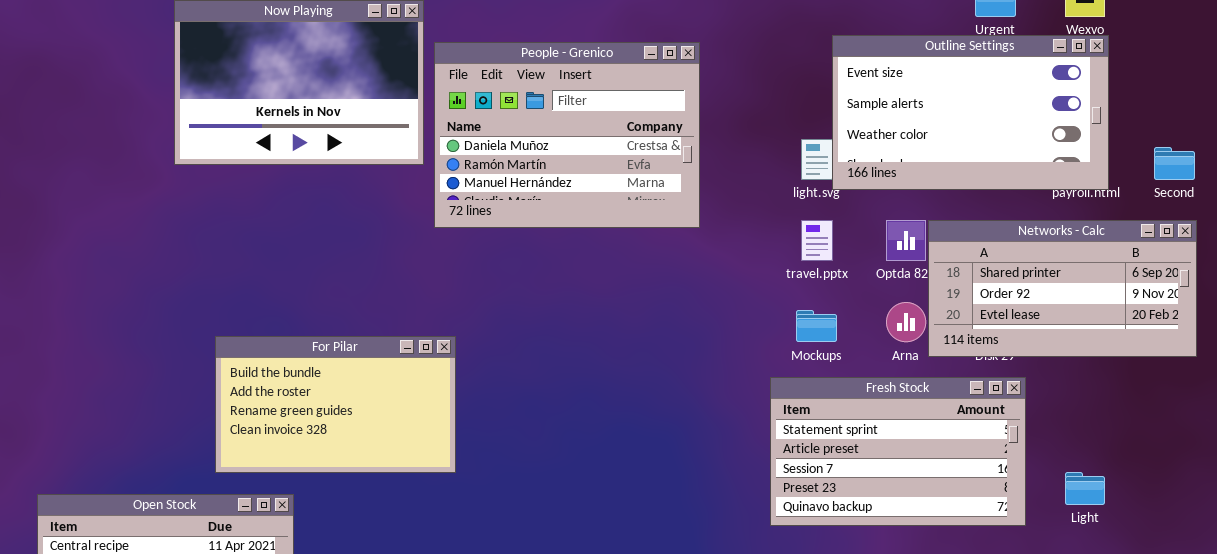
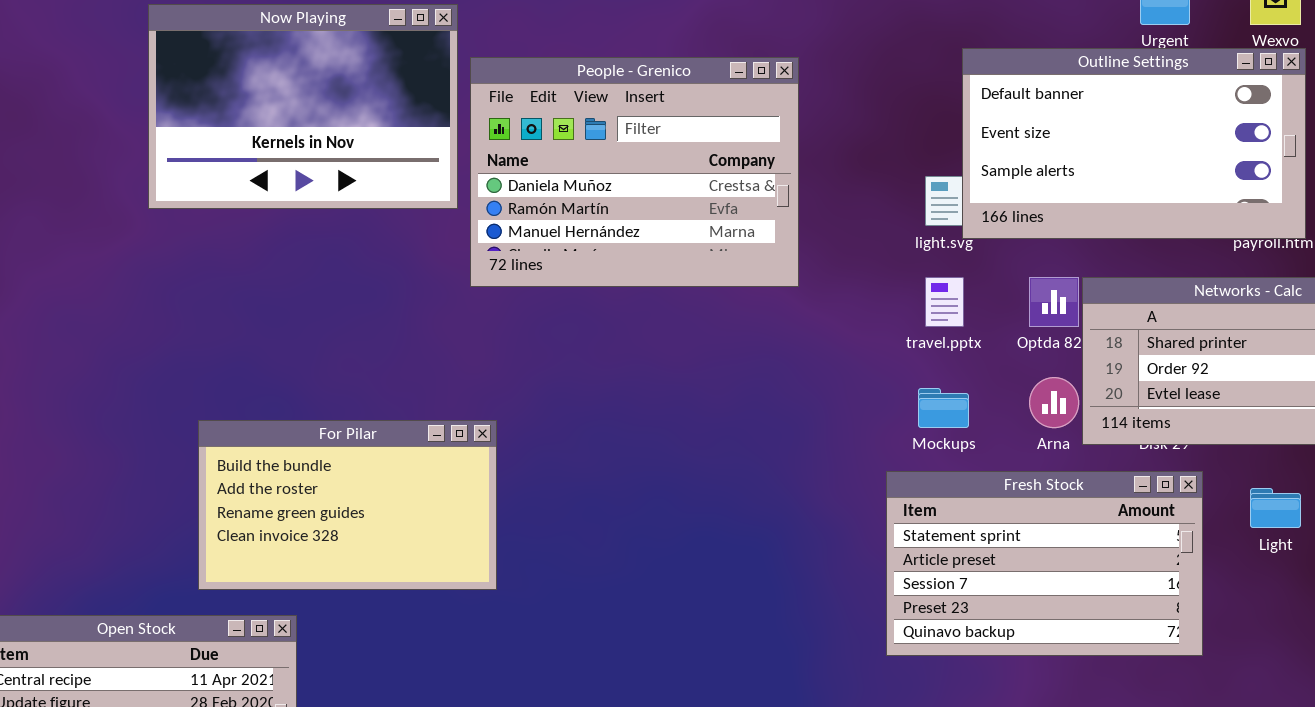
Outline Settings: [832,35,1109,190] -> [962,48,1306,239], scrolled up 1 row
Light: [1065,472,1105,505] -> [1250,488,1301,528], moved

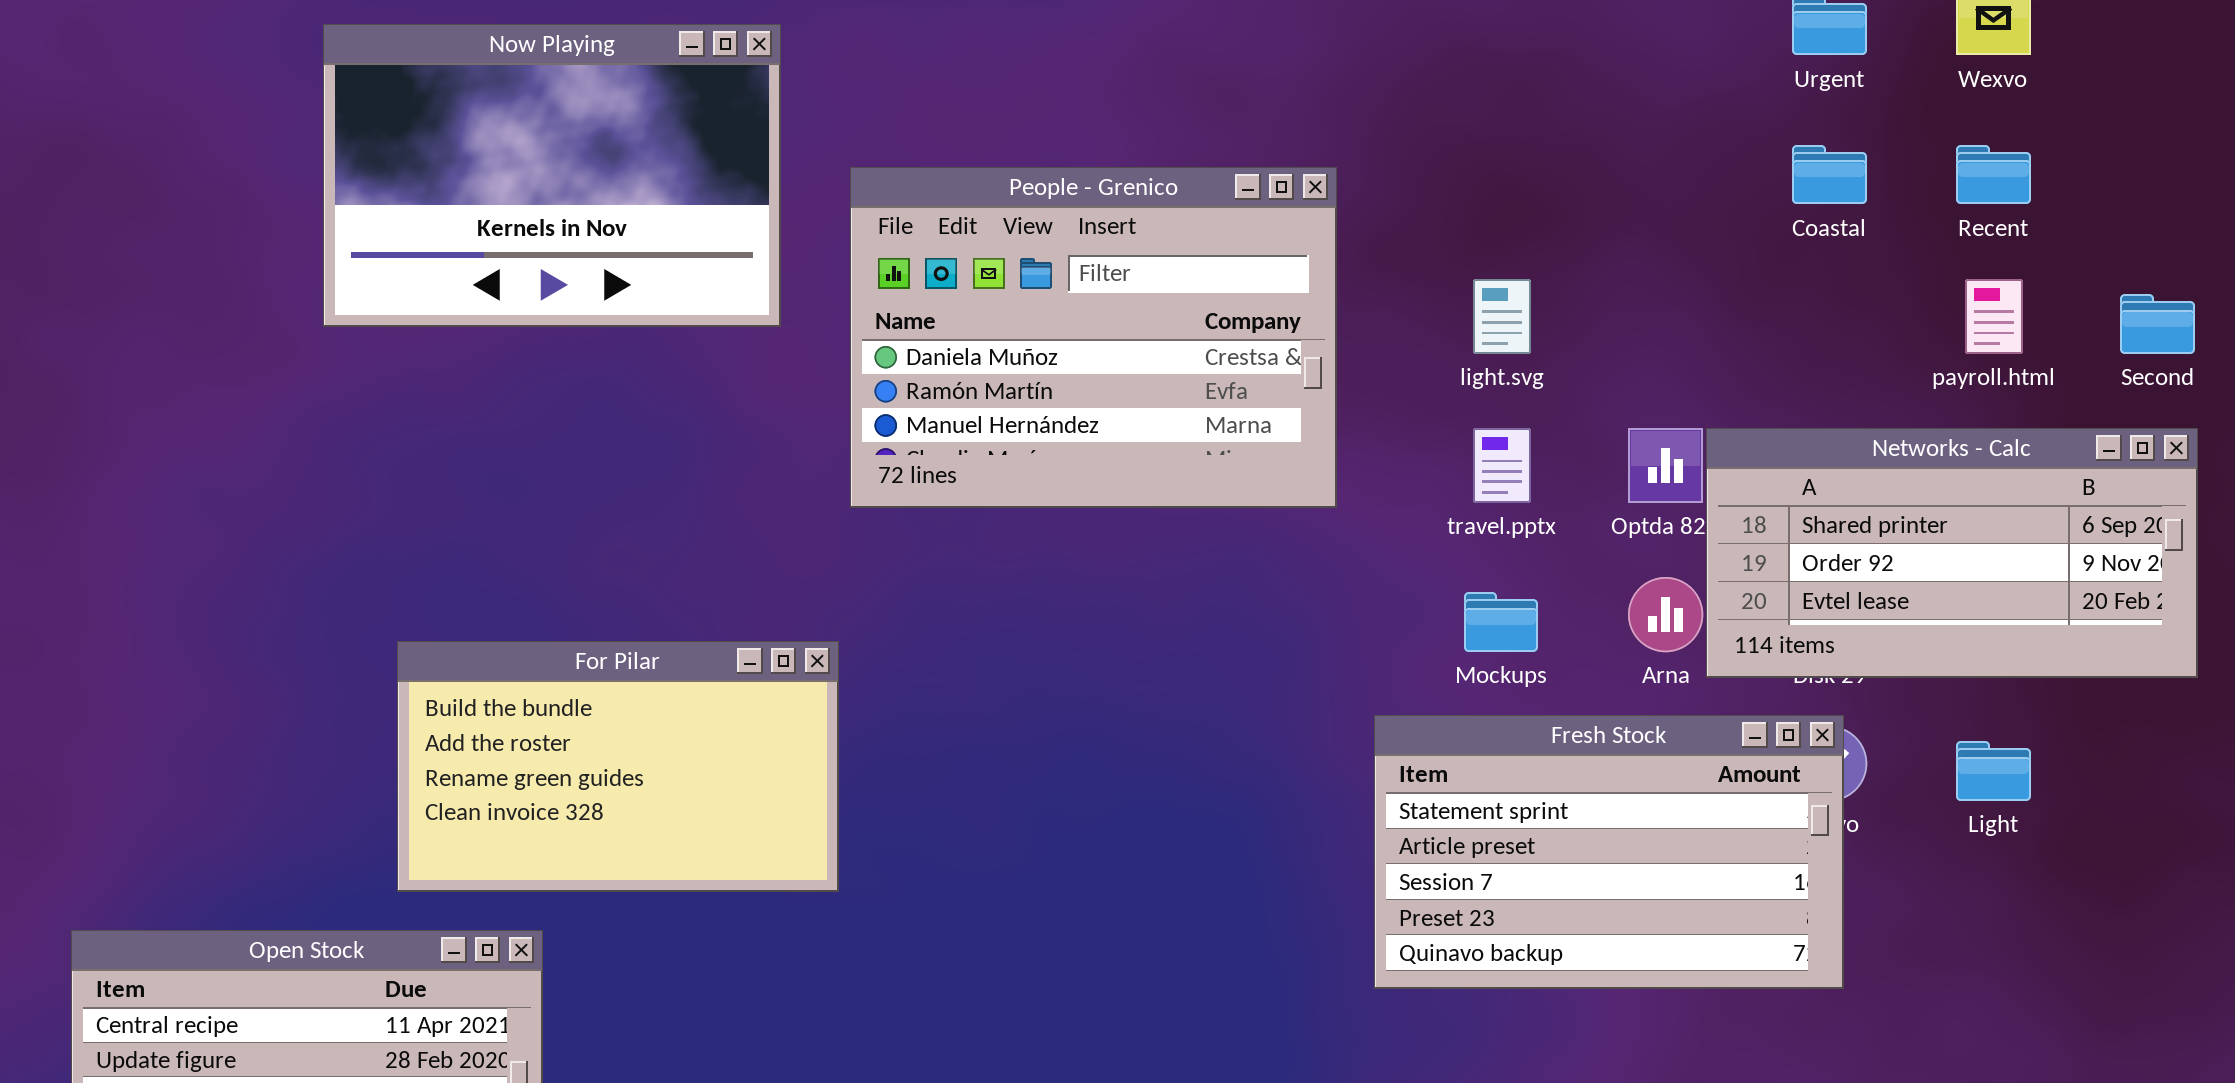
Outline Settings: [962,48,1306,239] -> none, closed
People - Grenico: [470,57,799,287] -> [850,167,1337,508], moved
Fresh Stock: [886,471,1203,656] -> [1374,715,1844,989], moved

